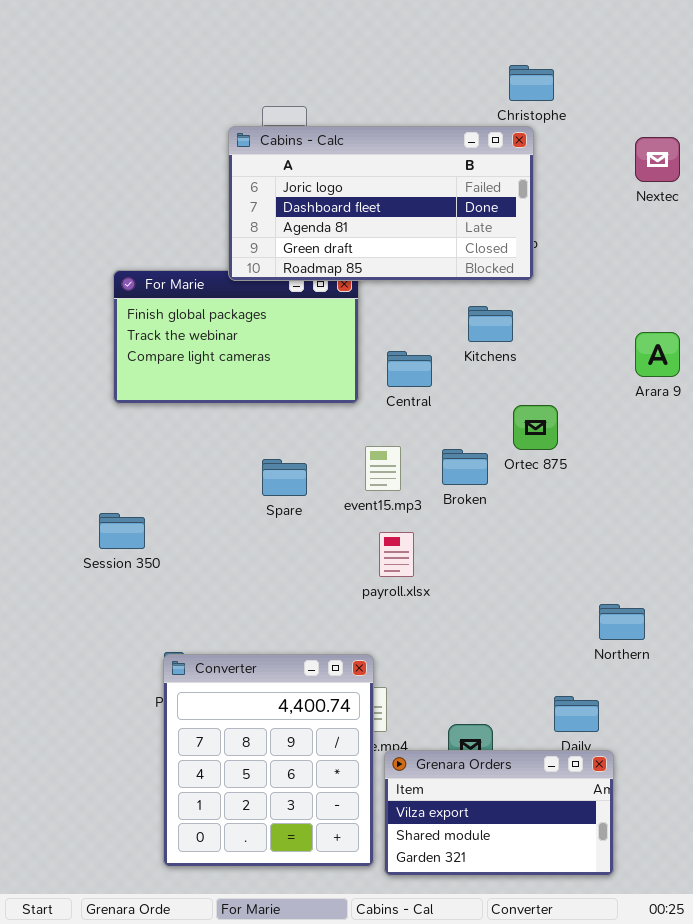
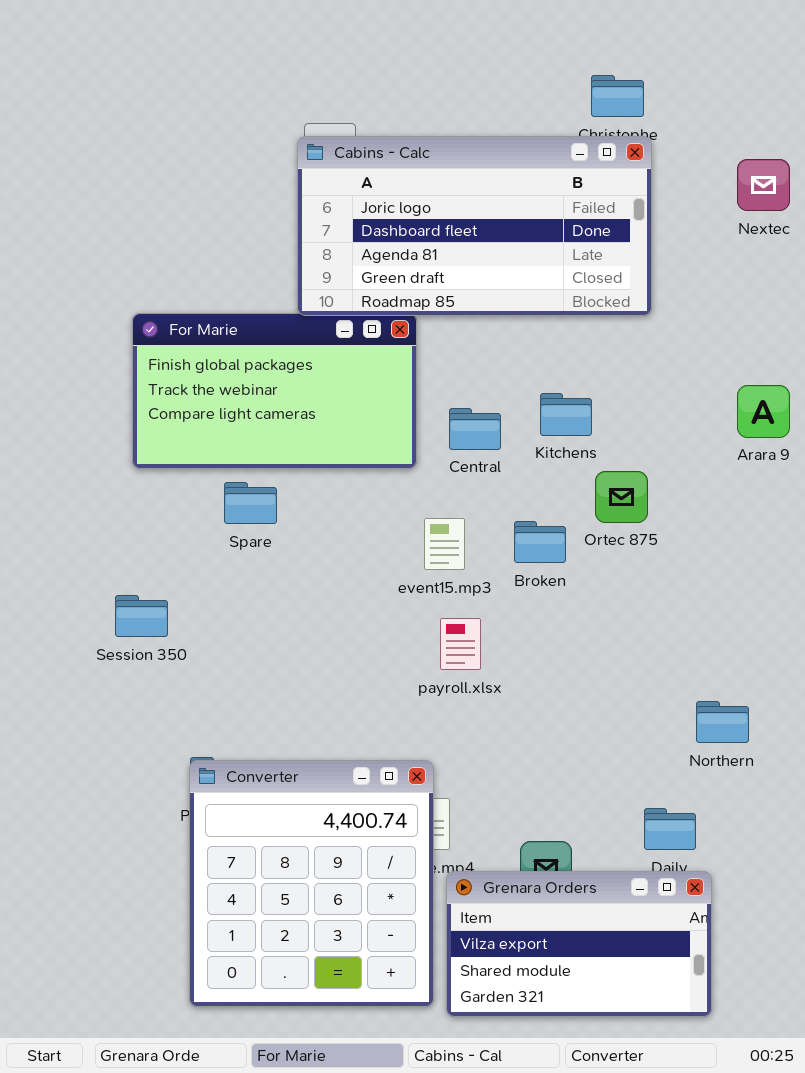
Cabins - Calc: [228,126,534,281] -> [297,136,652,316], moved
Kitchens: [468,306,513,342] -> [540,393,592,436], moved
Spare: [262,459,307,496] -> [224,482,277,524], moved

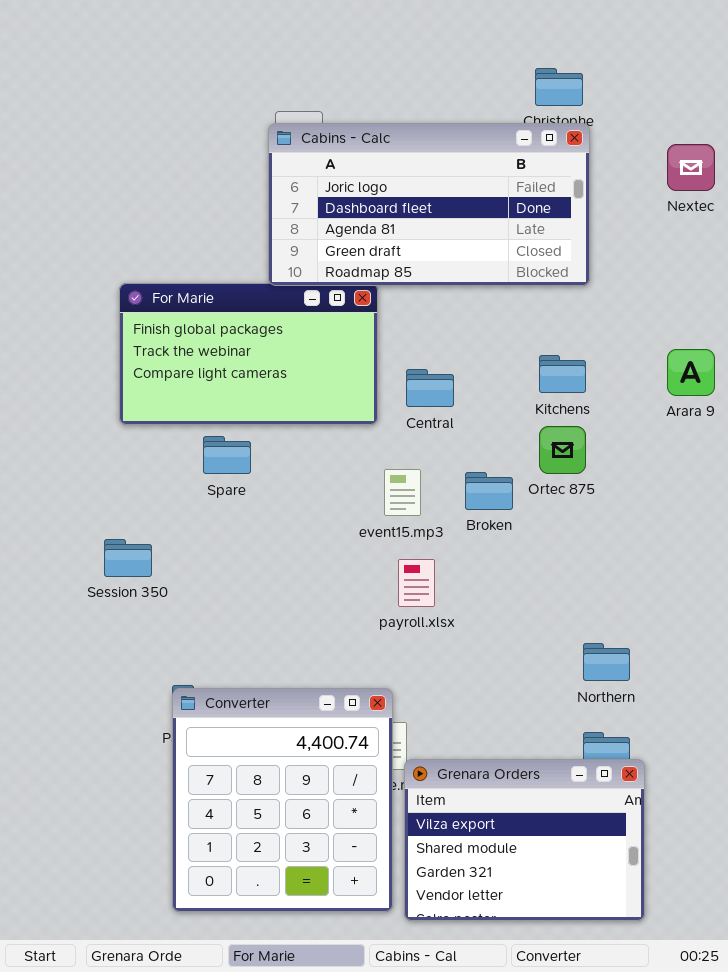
Kitchens: [540,393,592,436] -> [539,355,586,393], moved
Northern: [696,701,749,743] -> [583,643,630,681], moved
Grenara Orders: [446,871,712,1017] -> [404,759,645,921], resized

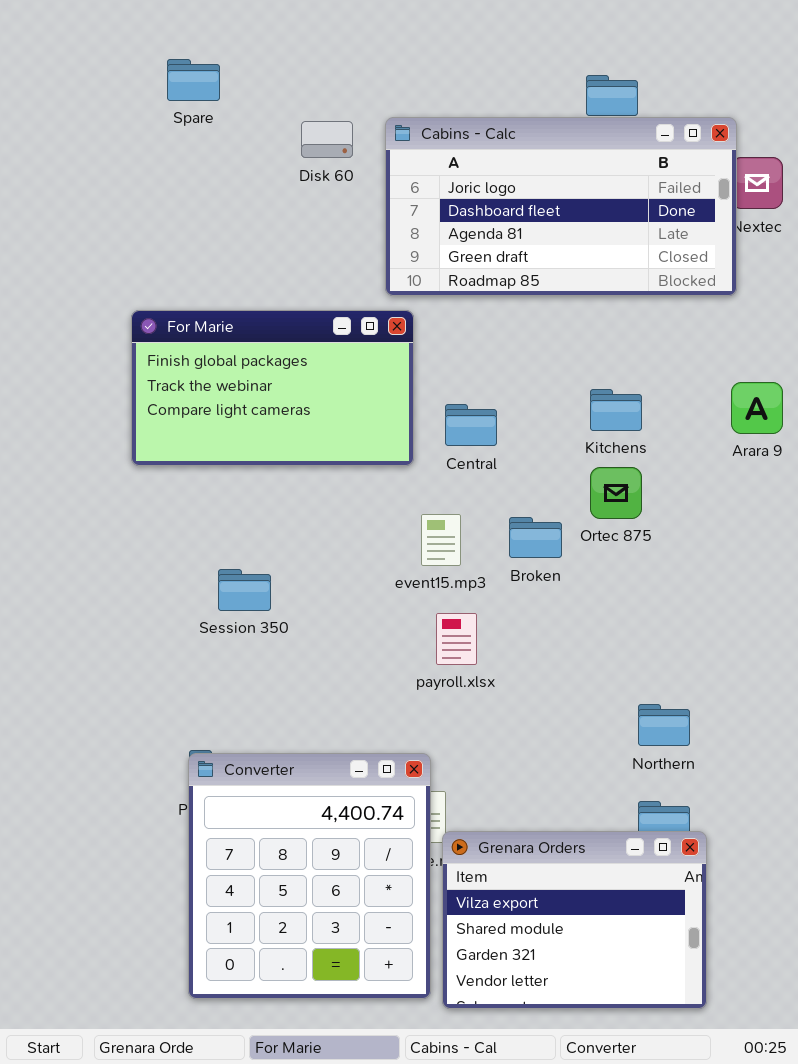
Cabins - Calc: [268,123,590,286] -> [385,117,737,296], moved
Spare: [203,436,251,474] -> [167,59,220,101], moved
Session 350: [104,539,152,577] -> [218,569,271,611], moved

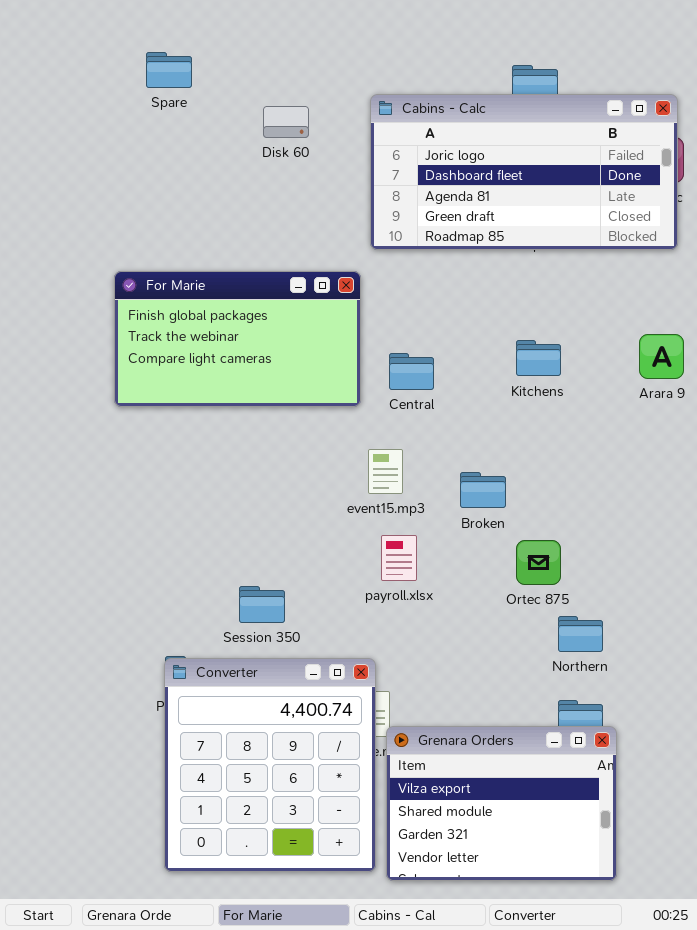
Cabins - Calc: [385,117,737,296] -> [370,94,678,250], moved
Ortec 875: [590,467,642,519] -> [516,540,561,585], moved
Broken: [509,517,562,558] -> [460,472,506,508], moved
Session 350: [218,569,271,611] -> [239,586,285,623], moved

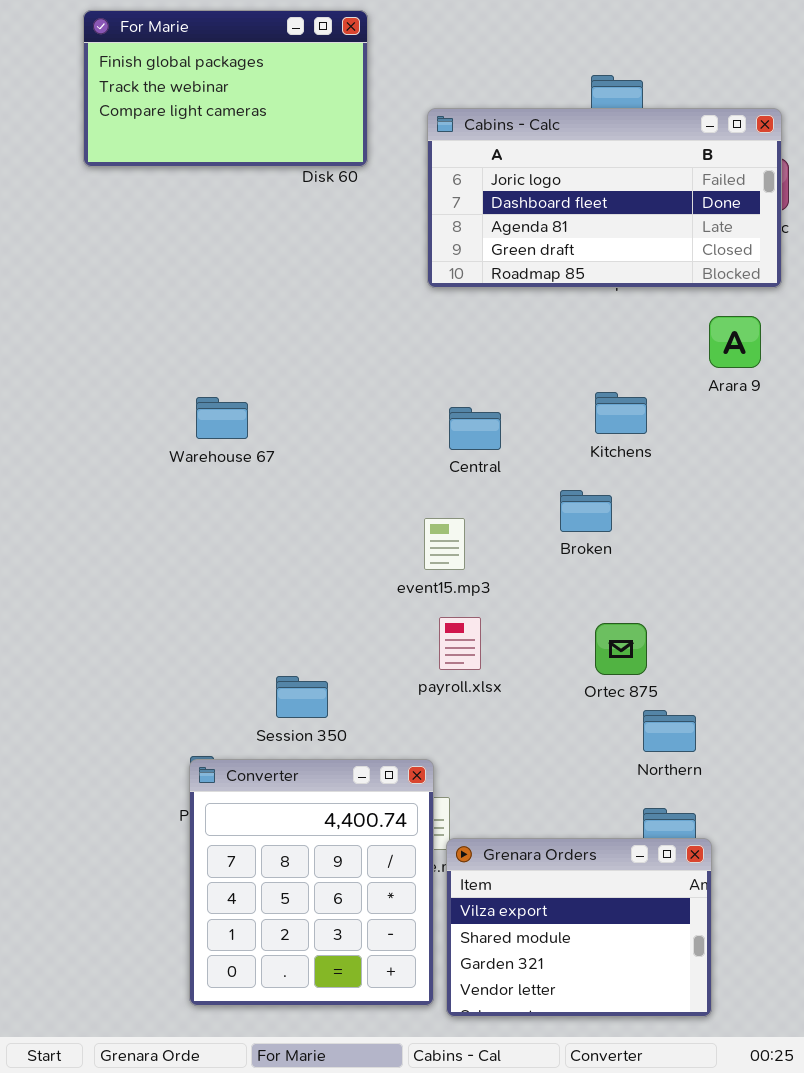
For Marie: [114,271,361,407] -> [83,10,368,167], moved
Arara 9: [639,334,684,379] -> [709,316,761,368], moved
Broken: [460,472,506,508] -> [560,490,612,532], moved

